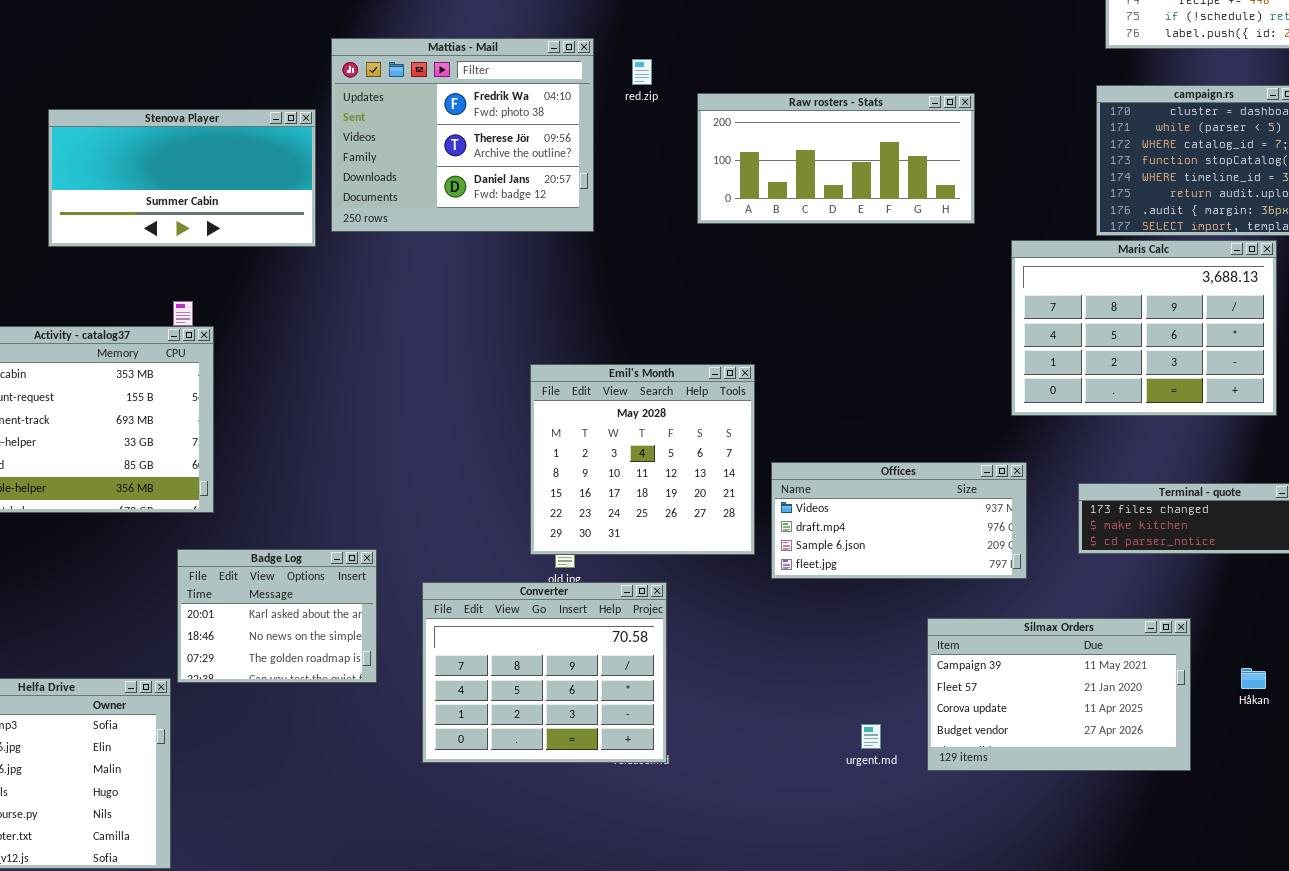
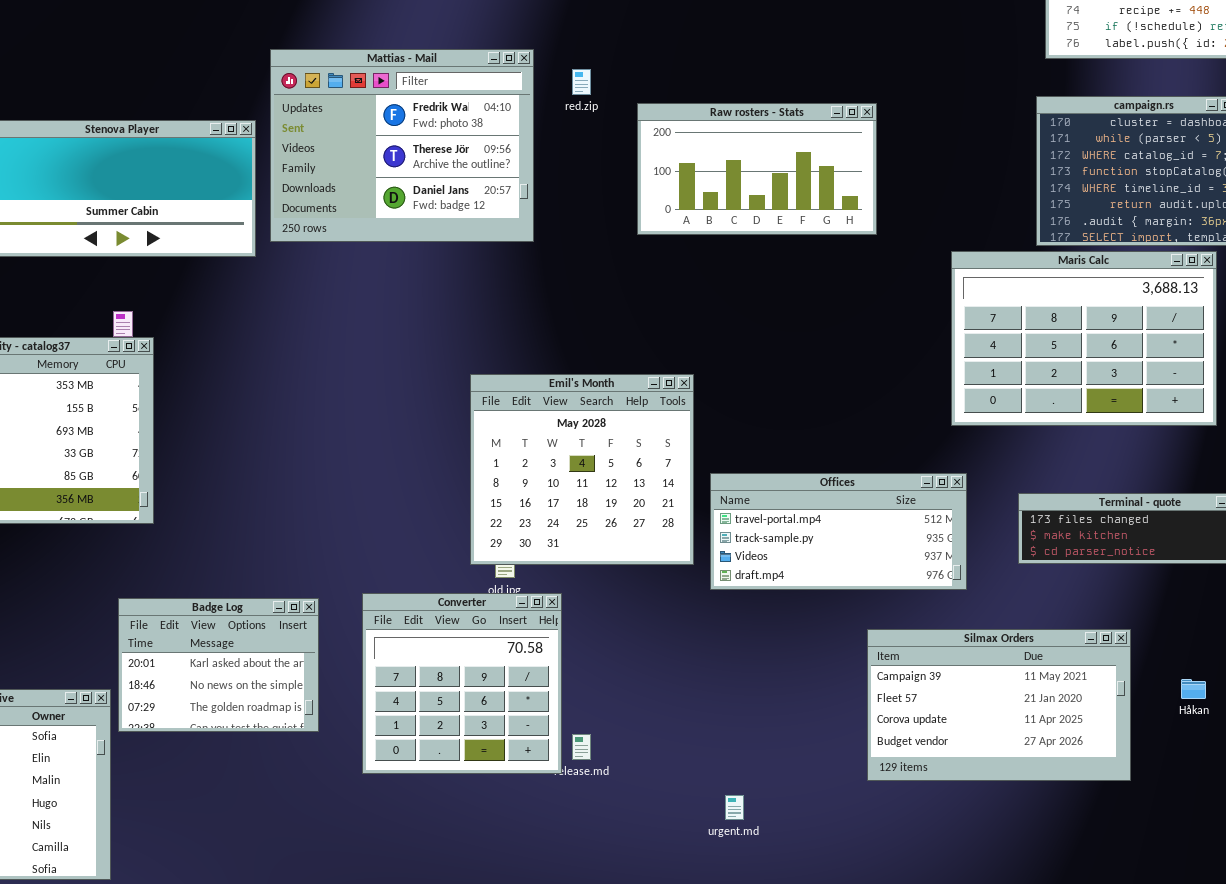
Raw rosters - Stats: [697,93,975,224] -> [637,103,877,235], resized
Offices: [771,462,1027,579] -> [710,473,967,590], scrolled up 2 rows
Badge Log: [177,549,377,683] -> [118,598,319,732], moved
Converter: [422,582,667,763] -> [362,593,562,774], resized
urgent.md: [861,724,881,749] -> [725,795,744,820], moved

